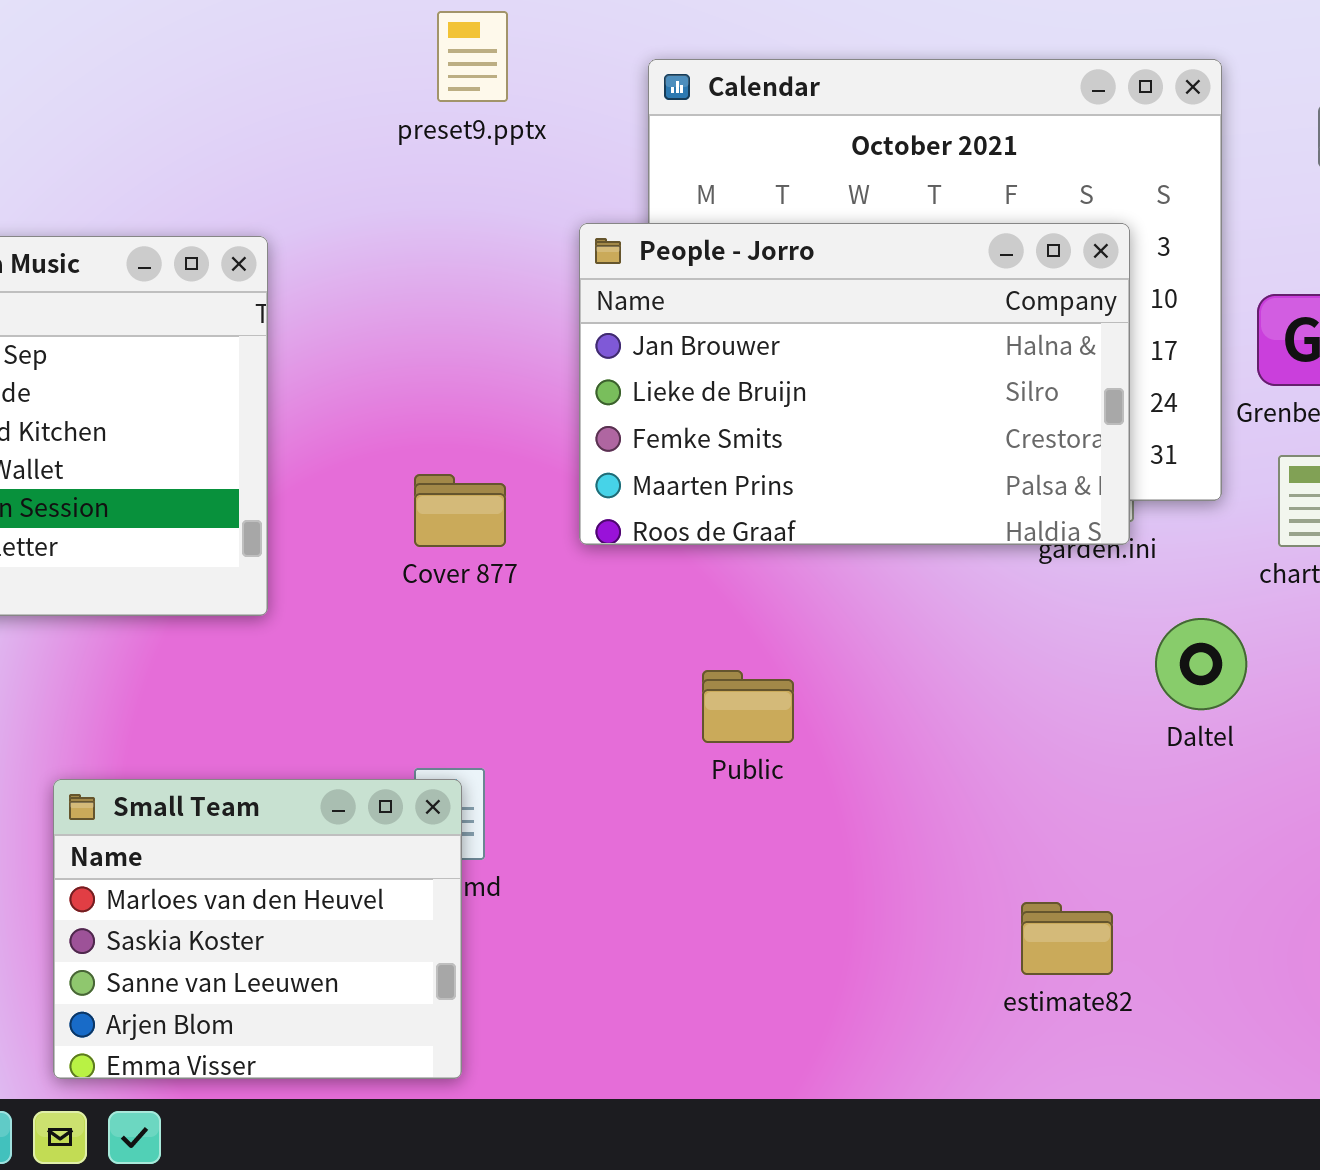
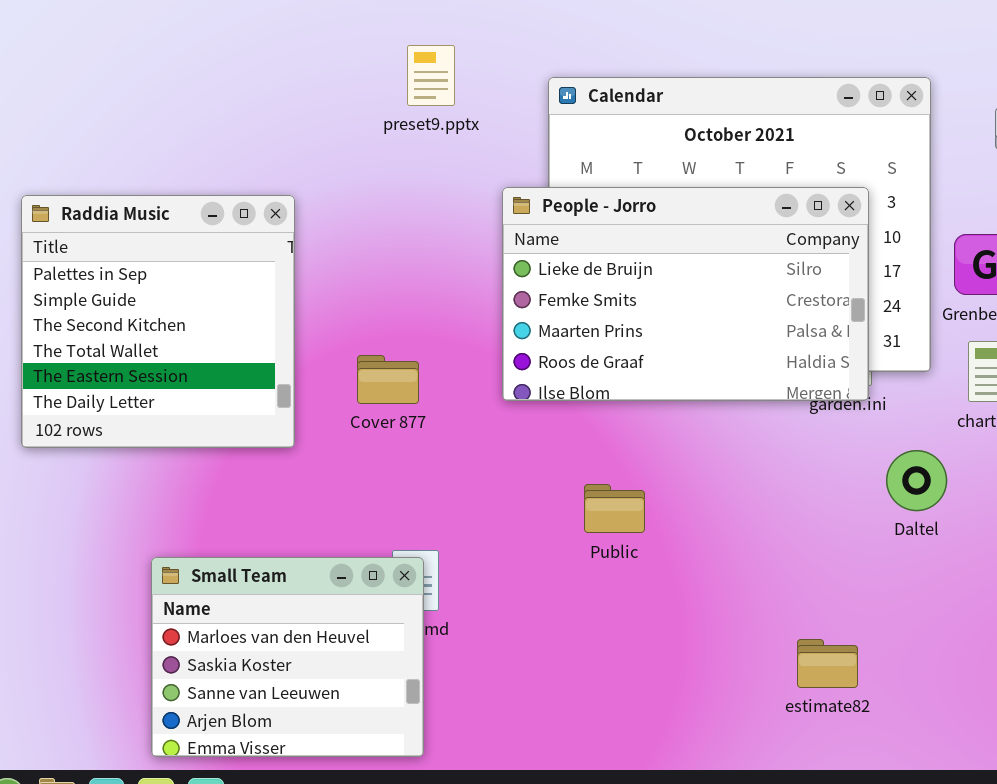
People - Jorro: [579,223,1130,545] -> [502,187,869,401], scrolled down 1 row
Cover 877: [414,474,506,547] -> [357,355,419,404], moved

